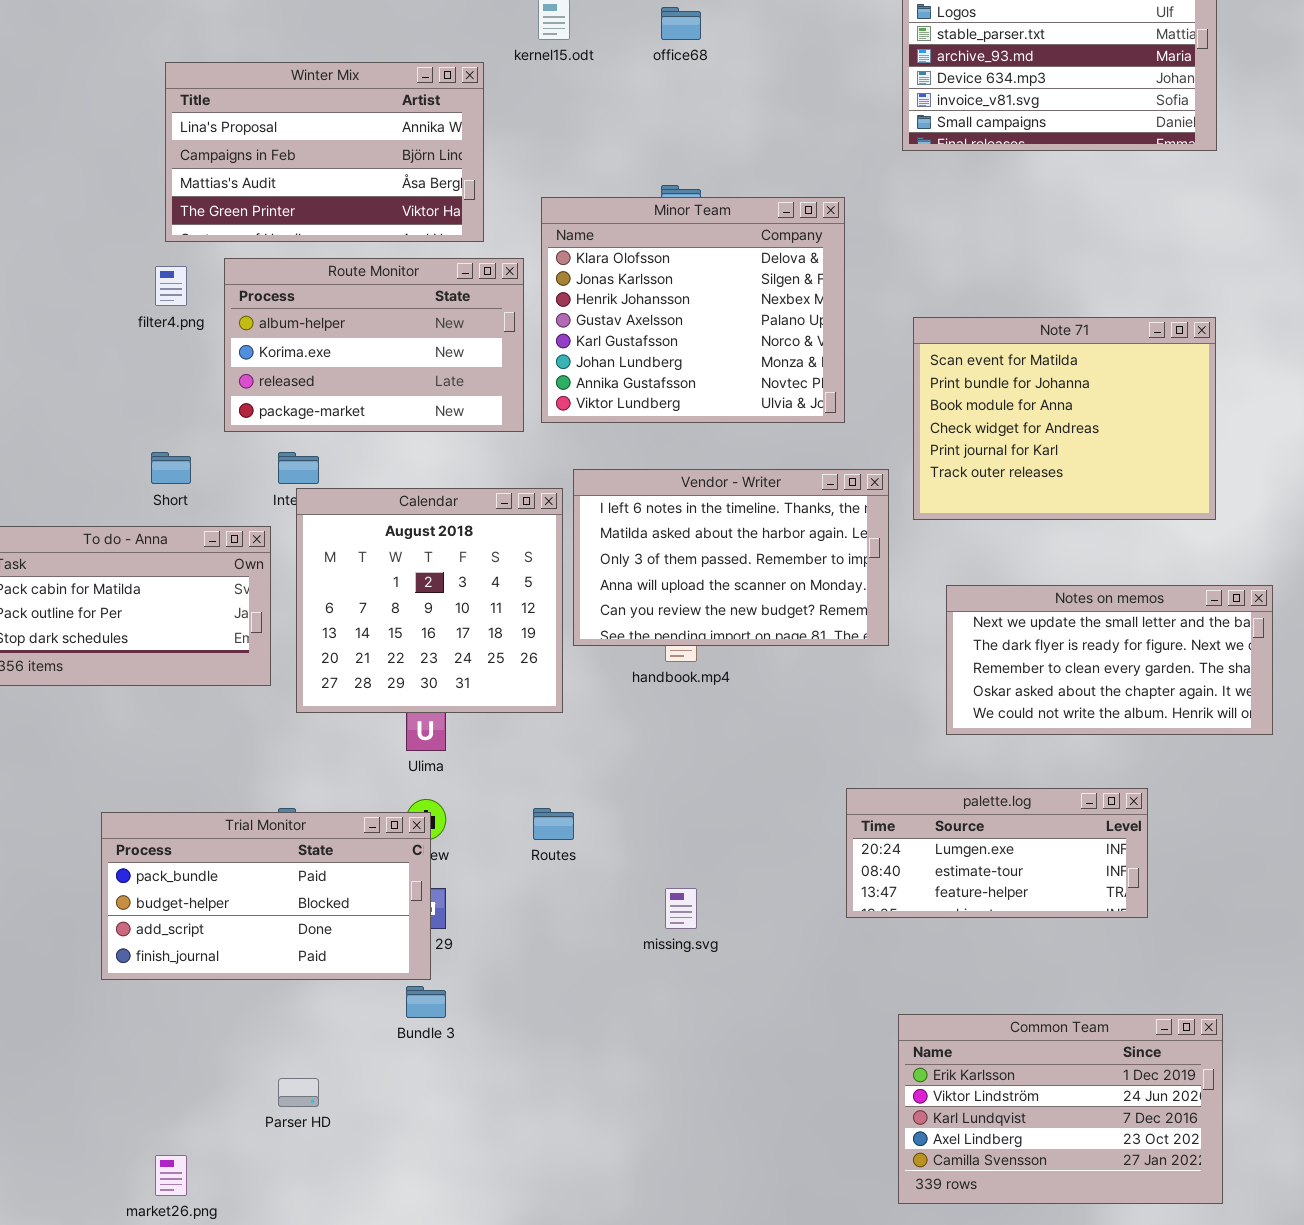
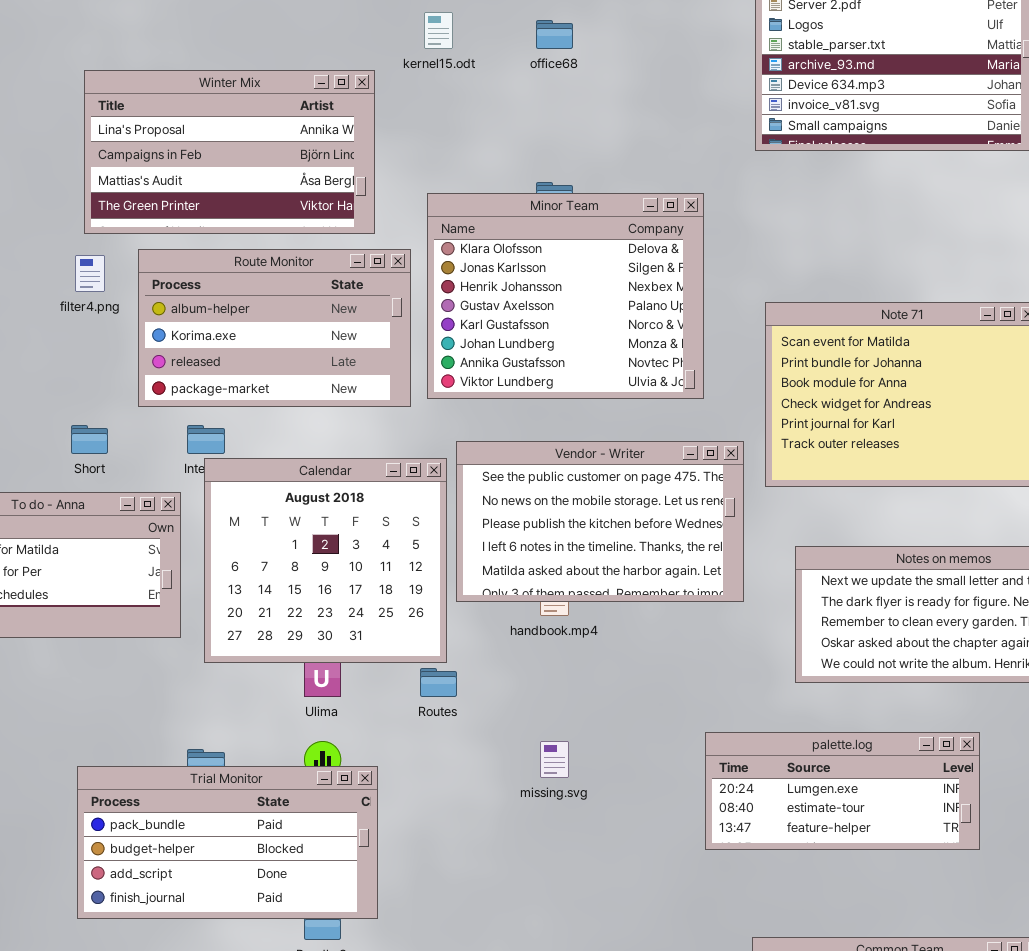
Vendor - Writer: [573,469,889,646] -> [456,441,744,602], scrolled up 3 rows
Routes: [533,808,574,840] -> [420,668,457,697], moved
Trial Monitor: [101,812,431,980] -> [77,766,378,919], moved
missing.svg: [665,888,697,929] -> [540,741,569,778], moved

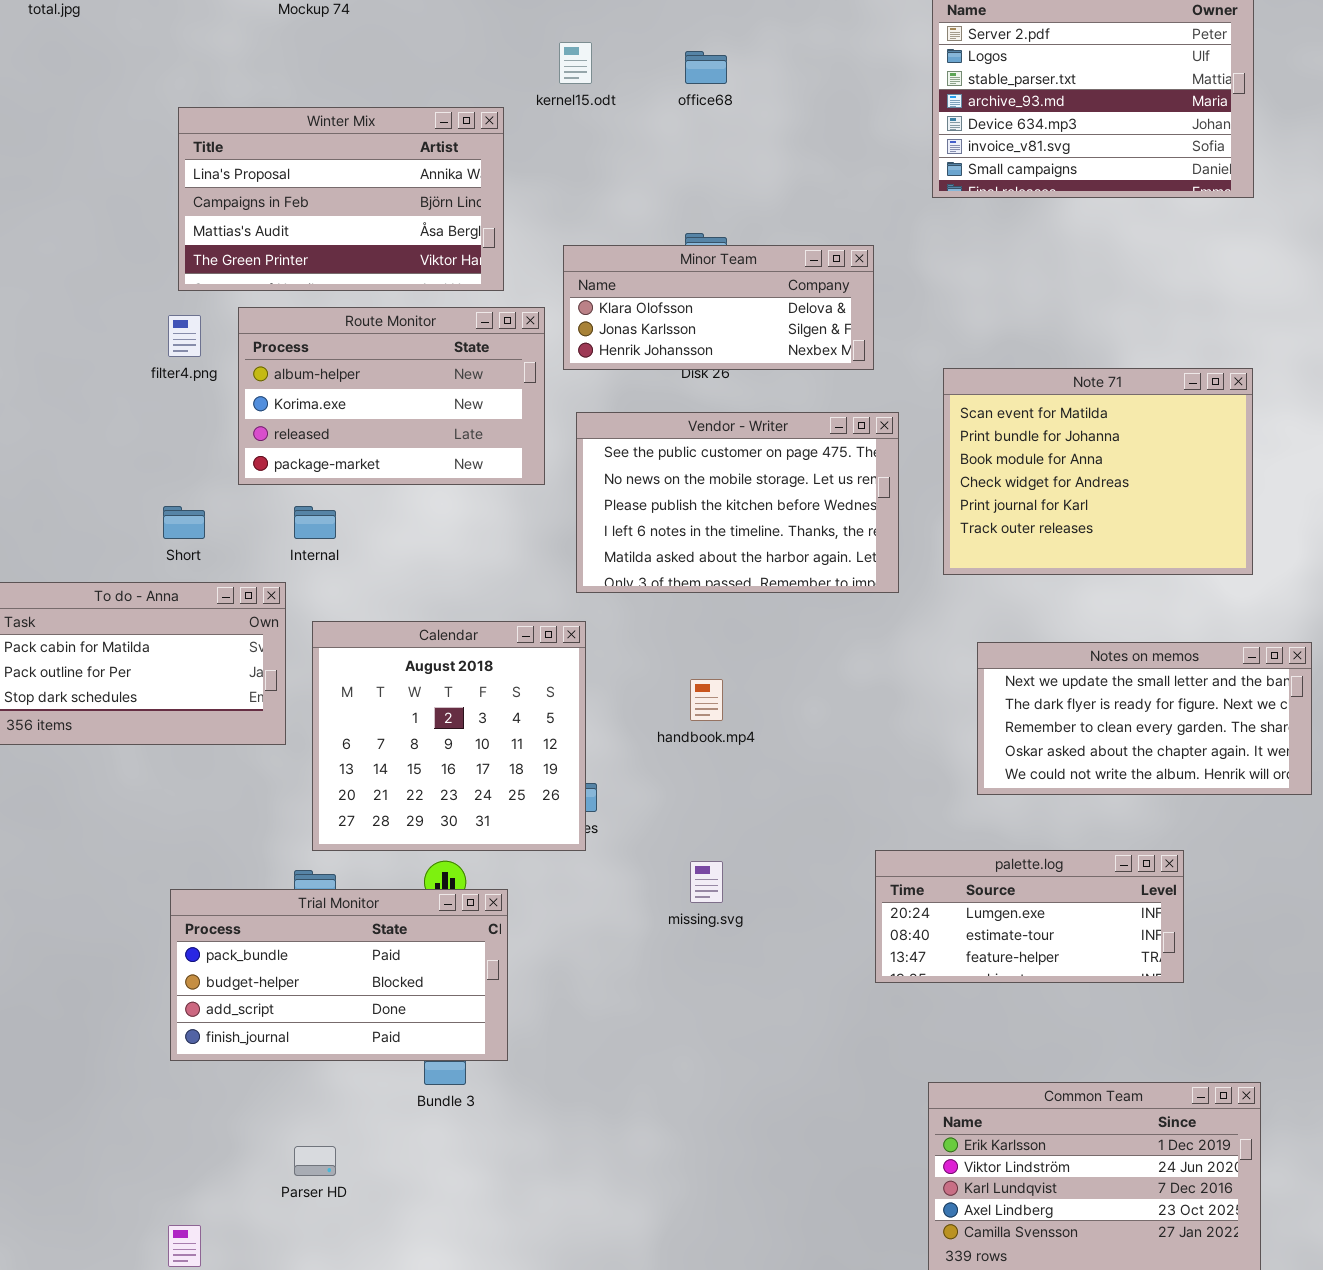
Minor Team: [427,193,704,399] -> [563,245,874,370], resized
Vendor - Writer: [456,441,744,602] -> [576,412,899,593], moved
Calendar: [204,458,447,663] -> [312,621,586,851], moved

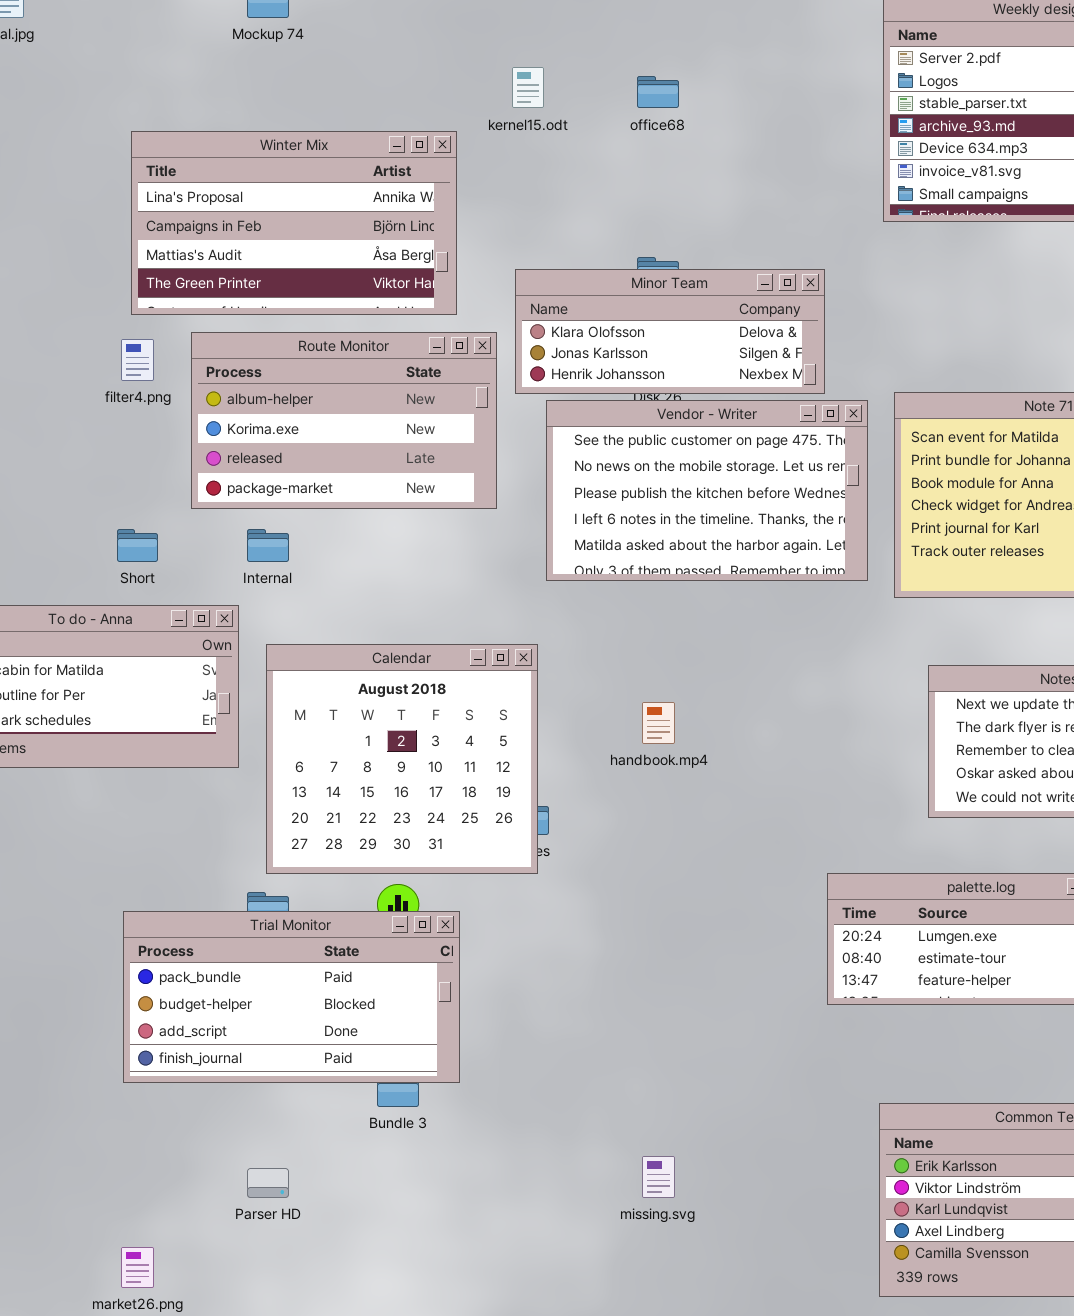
Vendor - Writer: [576,412,899,593] -> [546,400,868,581], moved
missing.svg: [690,861,723,903] -> [642,1156,675,1198], moved

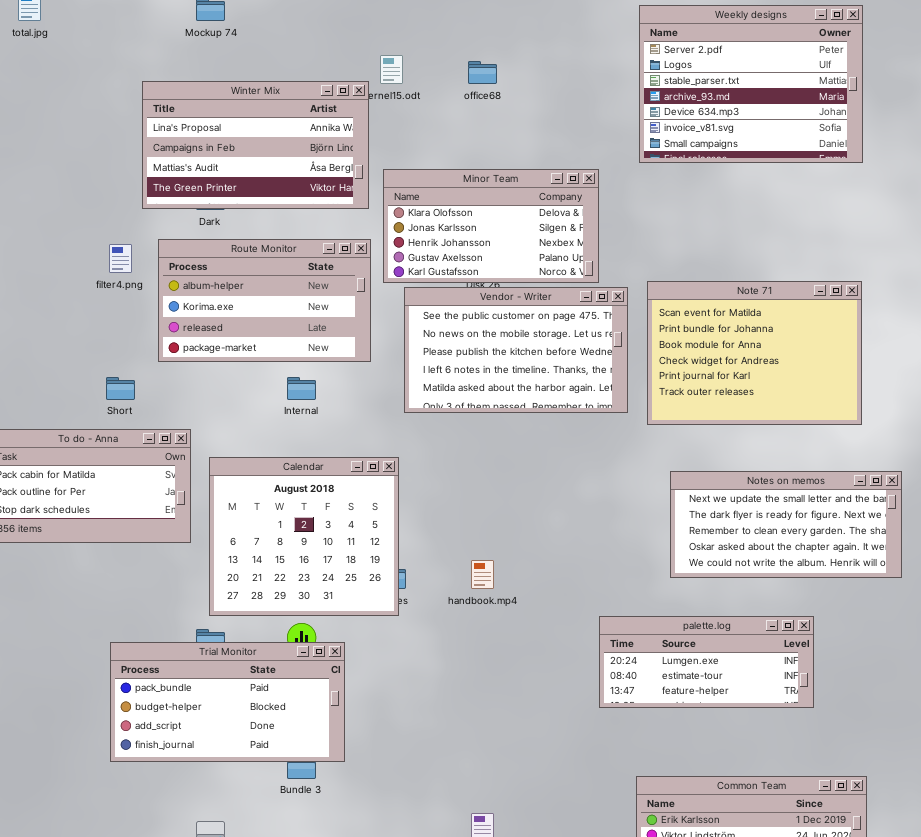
Winter Mix: [131,131,457,315] -> [142,81,369,209], moved
Minor Team: [515,269,825,394] -> [383,169,599,283], resized
Internal: [247,529,289,562] -> [287,377,316,400], moved
handbook.mp4: [642,702,675,744] -> [471,560,494,589], moved

